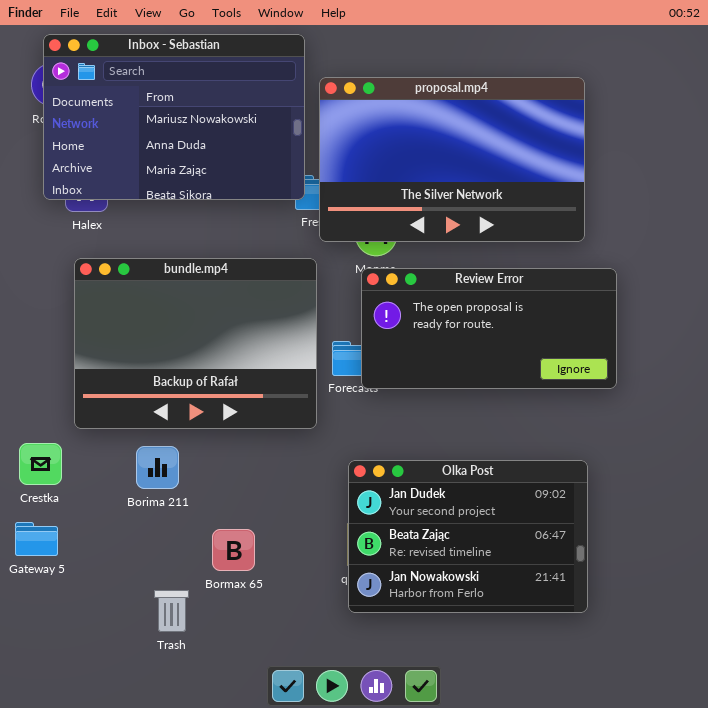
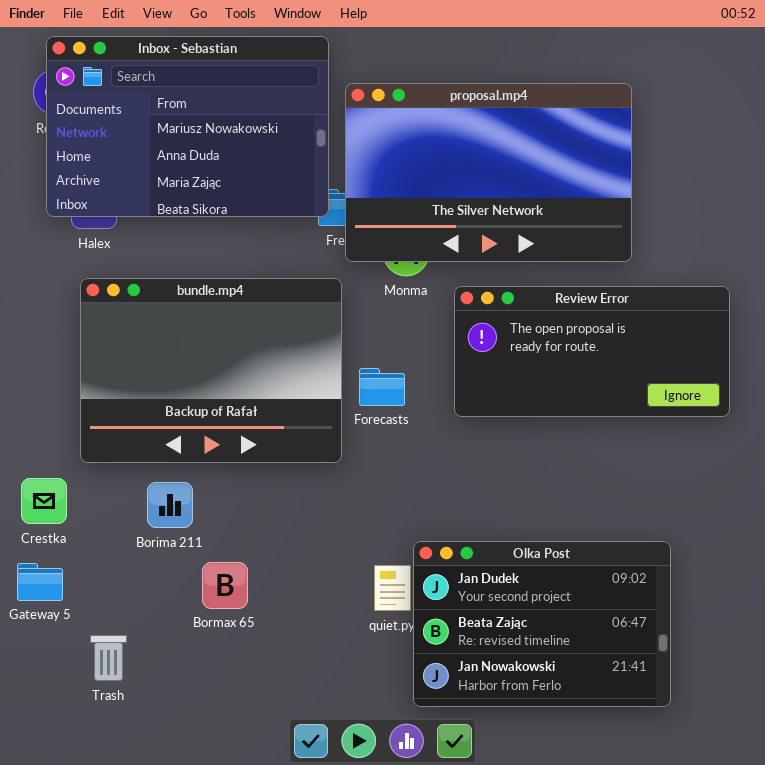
Review Error: [361,268,617,389] -> [454,286,730,417], moved
Olka Post: [348,460,588,613] -> [413,541,671,707], moved
Bormax 65: [212,529,255,571] -> [202,562,248,609], moved
Trash: [154,590,189,632] -> [90,635,127,681], moved

